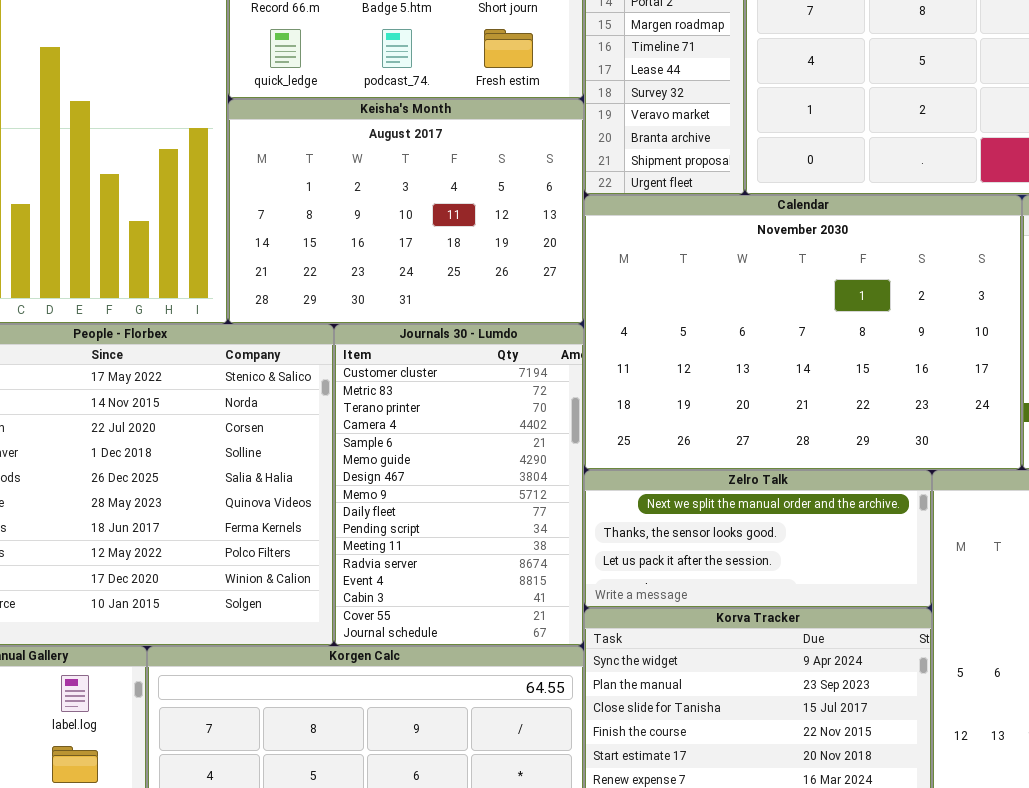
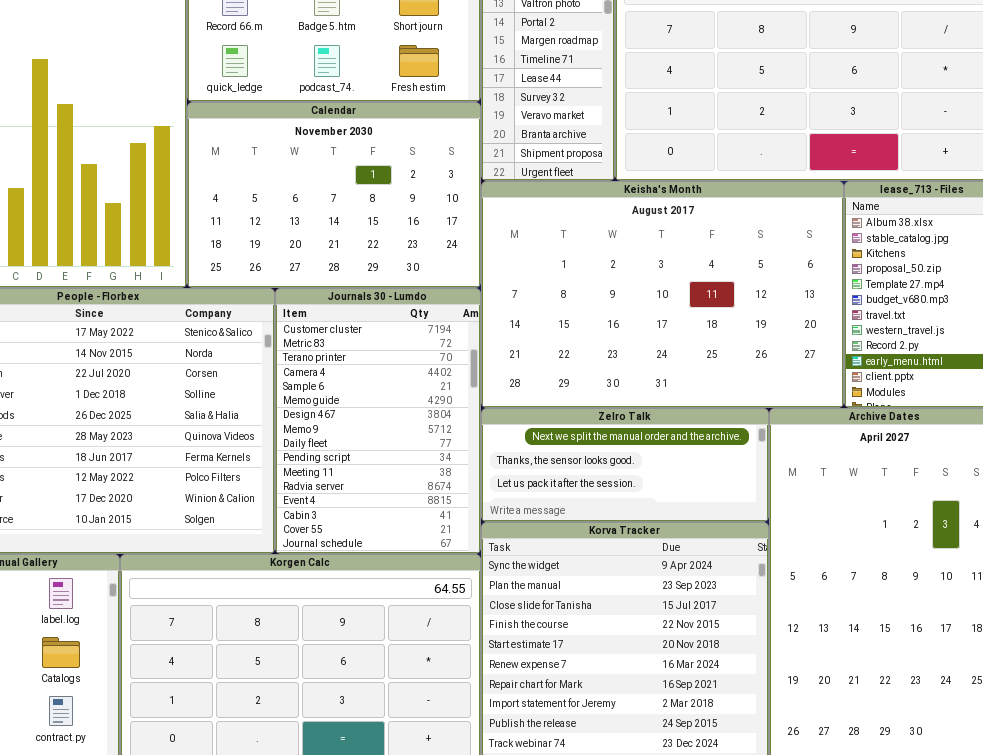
Keisha's Month: [228,99,584,324] -> [481,181,844,408], moved, resized
Calendar: [584,195,1022,470] -> [187,102,481,288], moved, resized

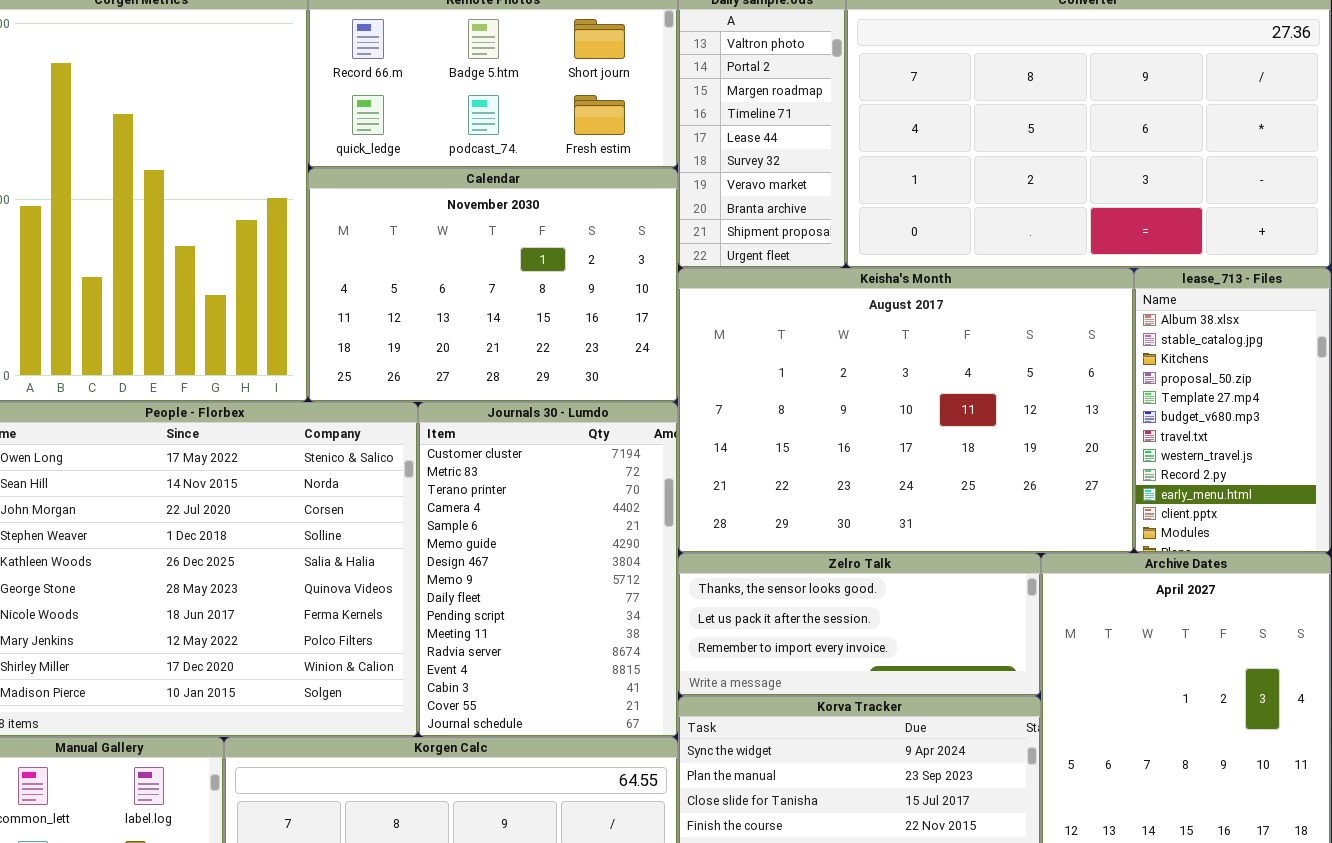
Zelro Talk: [481,408,769,522] -> [678,553,1041,696], scrolled down 1 row

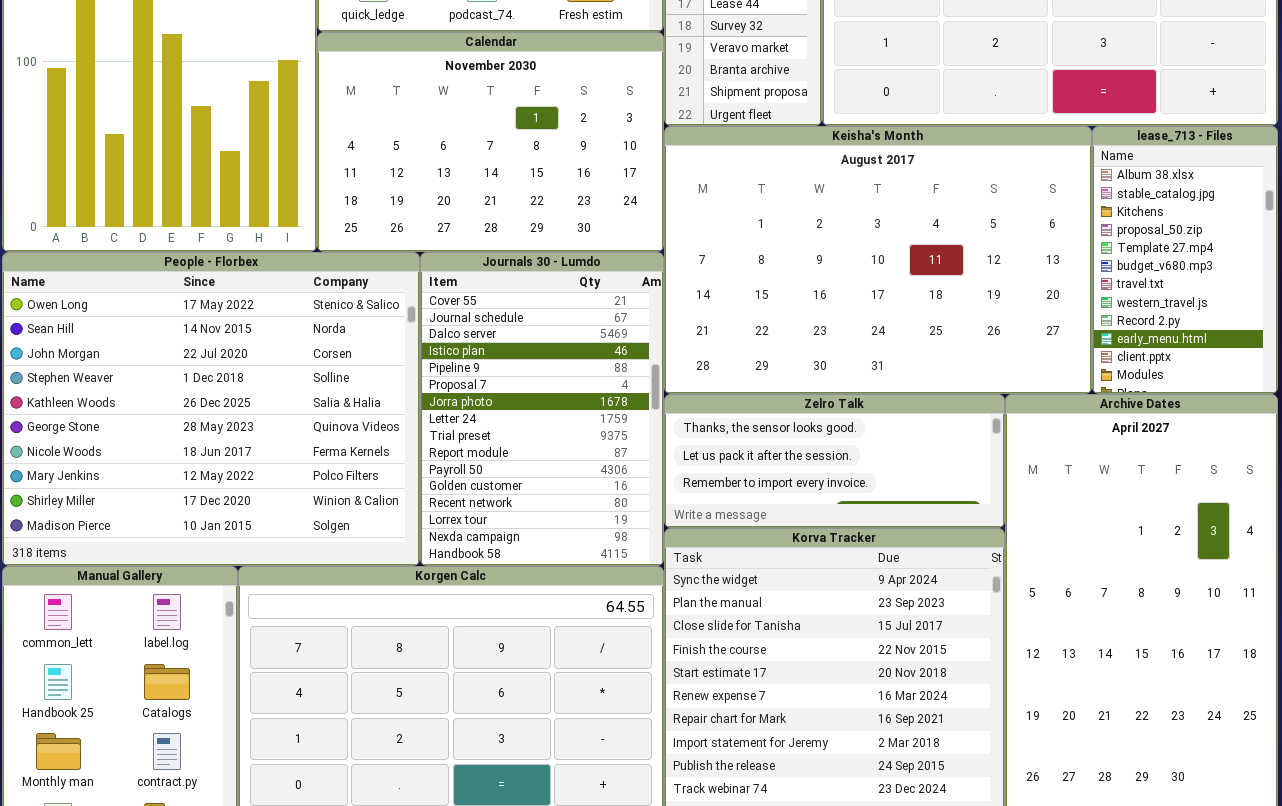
Journals 30 - Lumdo: [418,402,678,737] -> [420,252,664,566], scrolled down 14 rows

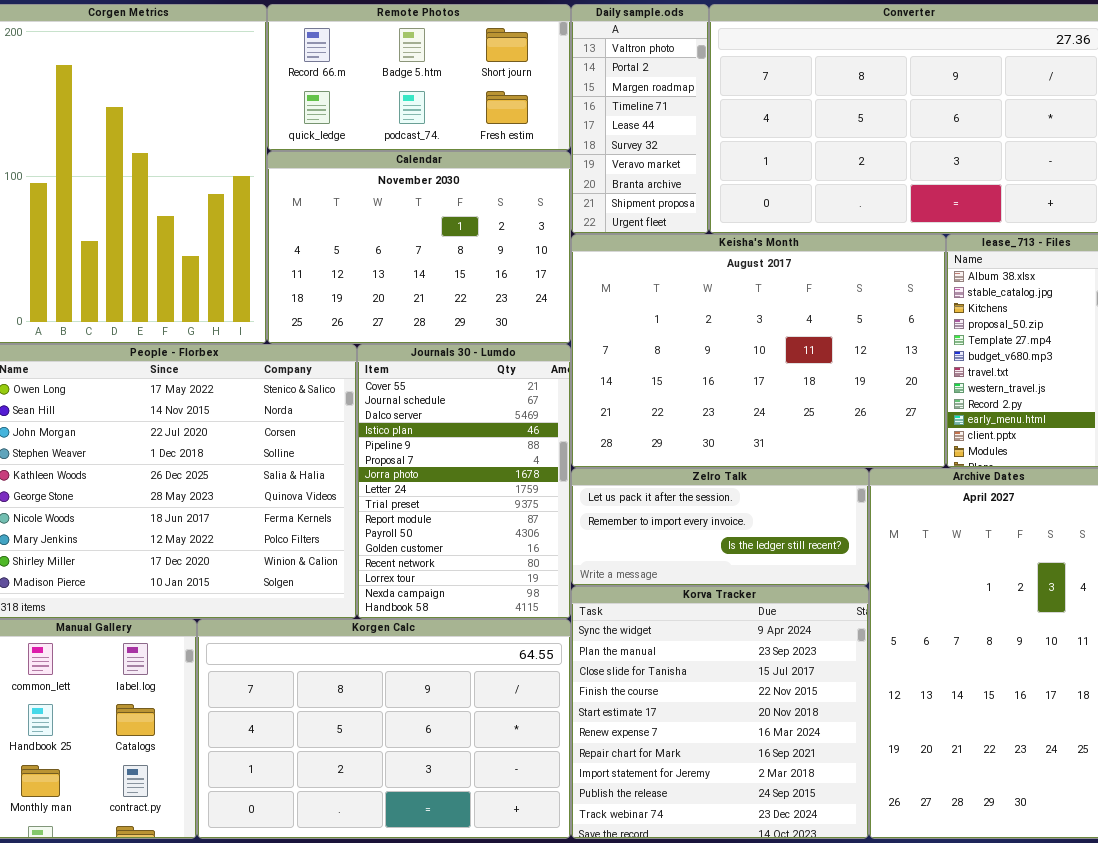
Zelro Talk: [664,394,1005,528] -> [571,468,869,586], scrolled down 1 row

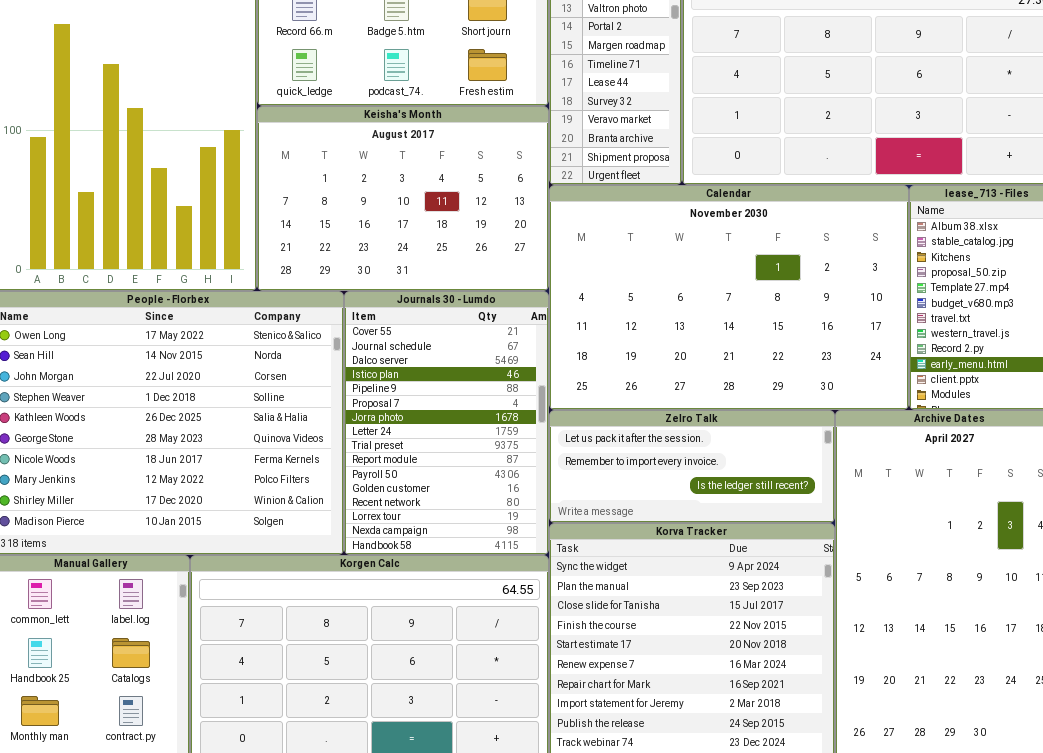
Calendar: [267,151,571,344] -> [549,185,909,410], moved, resized
Keisha's Month: [571,234,946,468] -> [257,106,549,291], moved, resized

